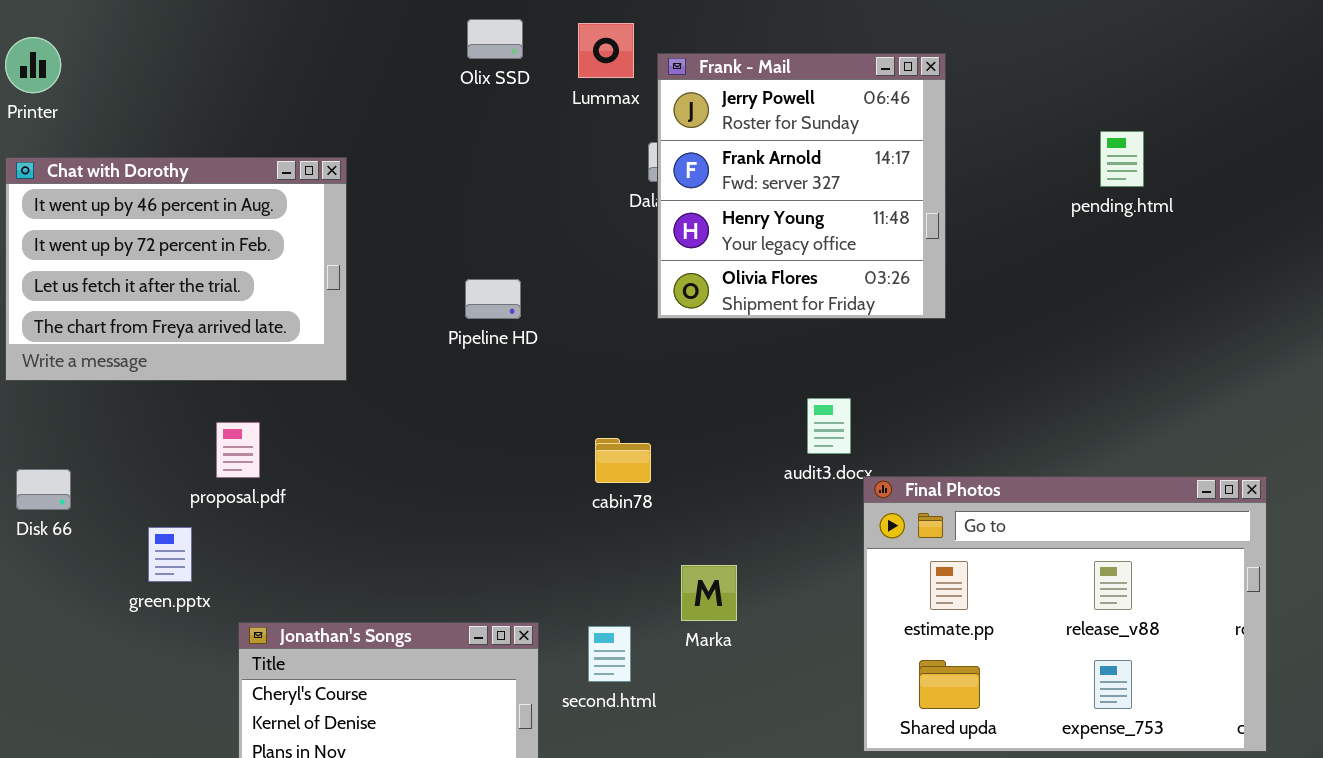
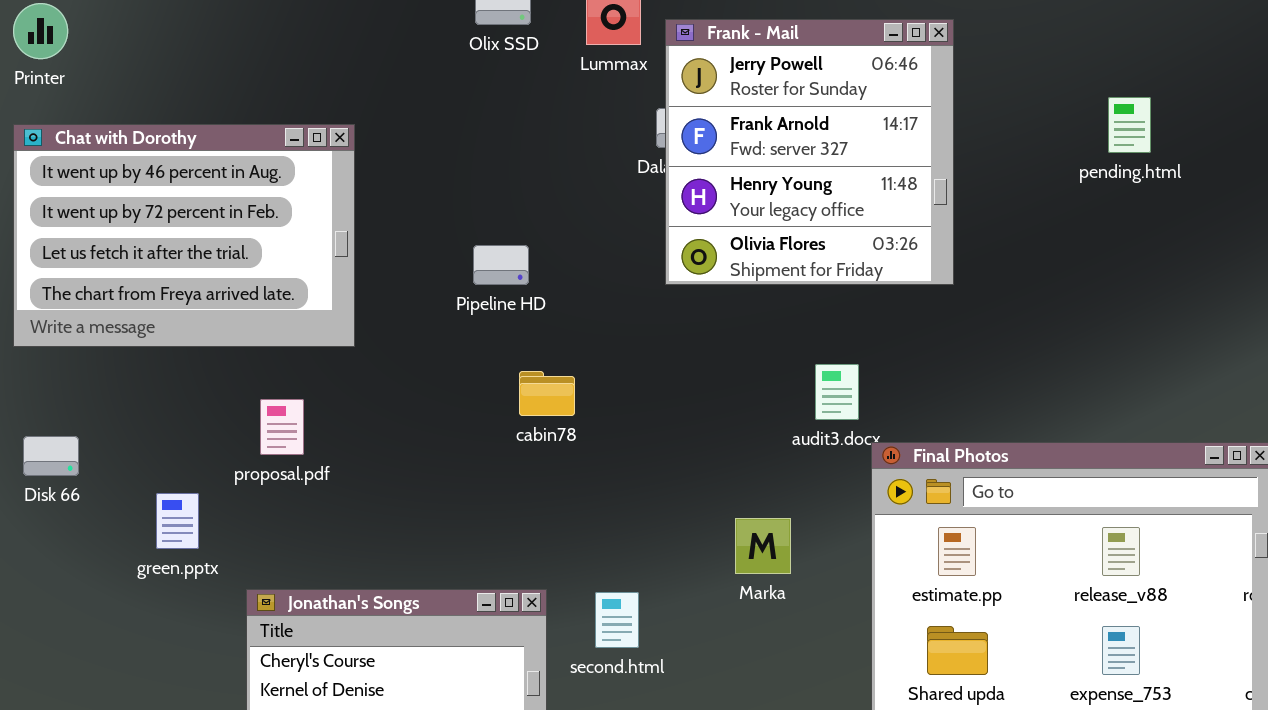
proposal.pdf: [216,422,260,478] -> [260,399,304,455], moved
cabin78: [595,438,651,483] -> [519,371,575,416], moved
Marka: [681,565,737,621] -> [735,518,791,574], moved

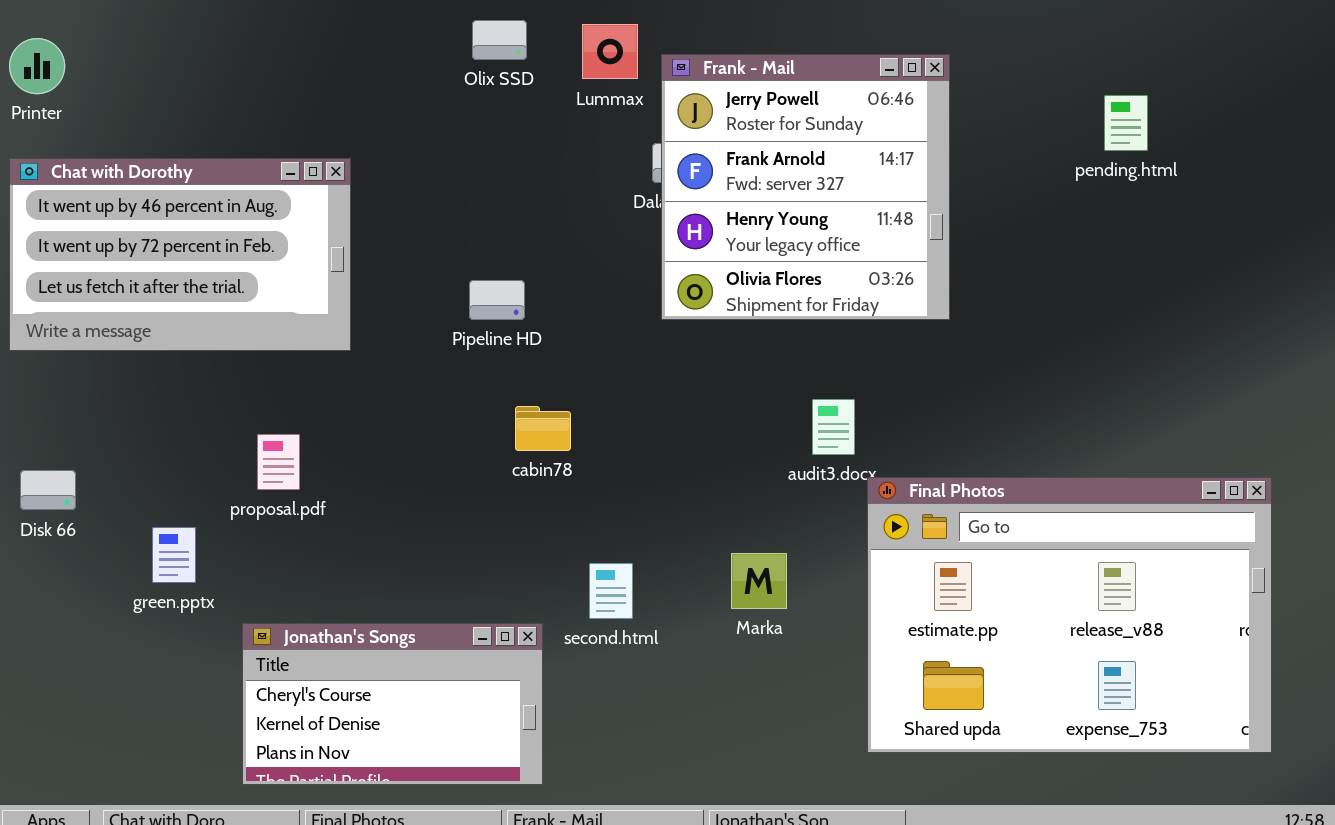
pending.html: [1108,97,1151,153] -> [1104,95,1148,151], moved
Chat with Dorothy: [13,124,355,347] -> [9,158,351,351], resized
second.html: [595,592,639,648] -> [589,563,633,619], moved

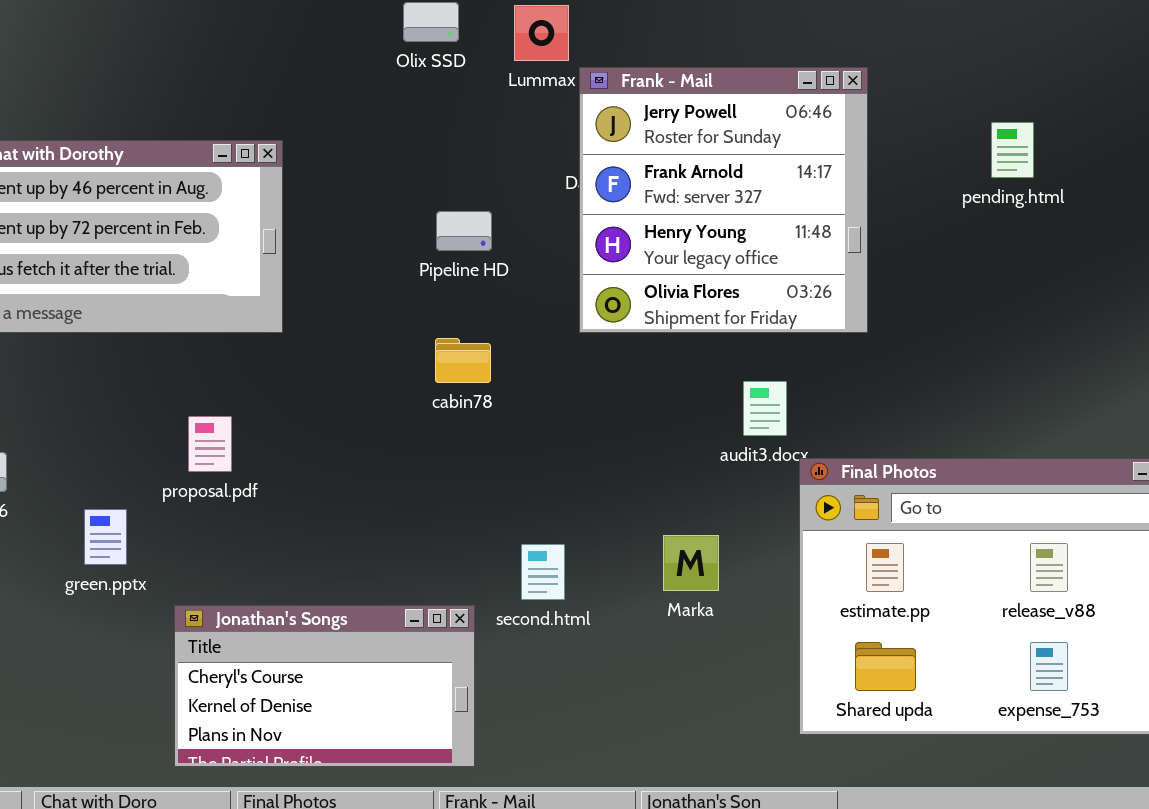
Frank - Mail: [661,54,950,320] -> [579,67,868,333], moved
pending.html: [1104,95,1148,151] -> [991,122,1034,178], moved
Pipeline HD: [469,280,525,320] -> [436,211,492,251], moved
cabin78: [515,406,571,451] -> [435,338,491,383], moved

